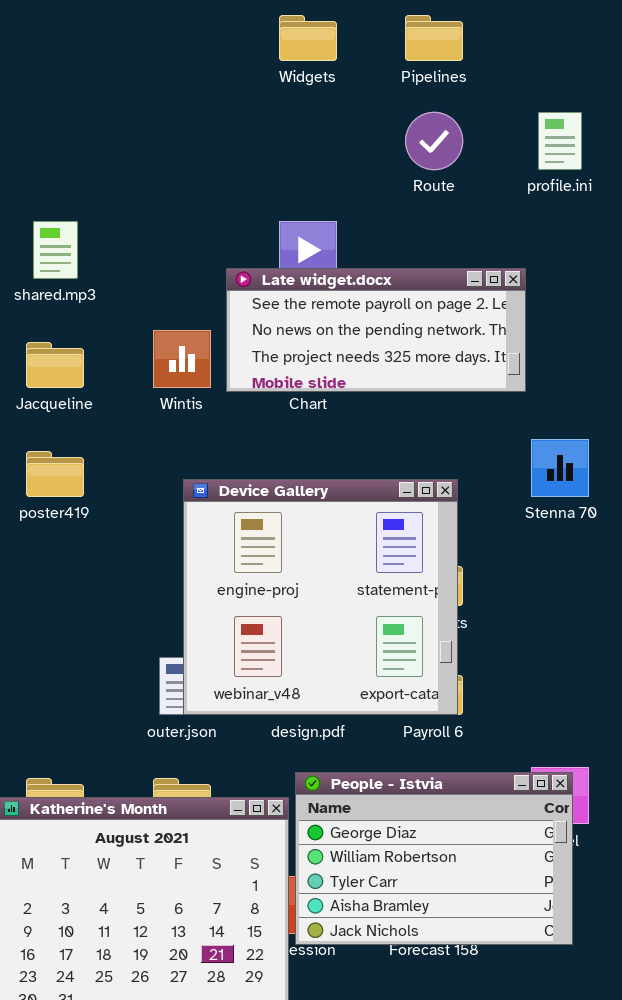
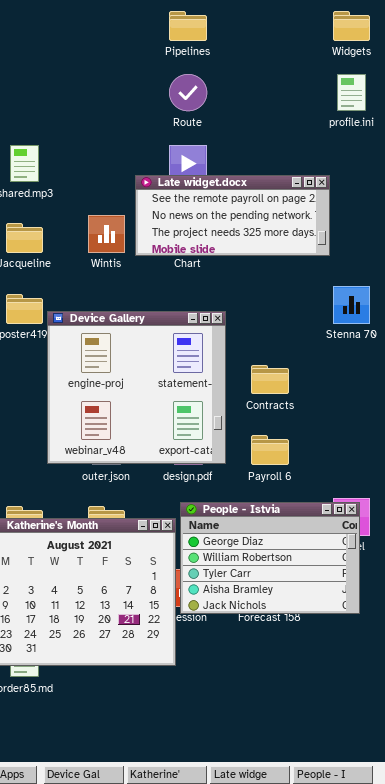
Widgets: [279,15,337,61] -> [333,11,370,41], moved
Pipelines: [405,15,463,61] -> [169,11,207,41], moved
Route: [405,112,463,170] -> [169,74,207,111], moved
Device Gallery: [183,479,458,715] -> [47,311,226,464], moved

